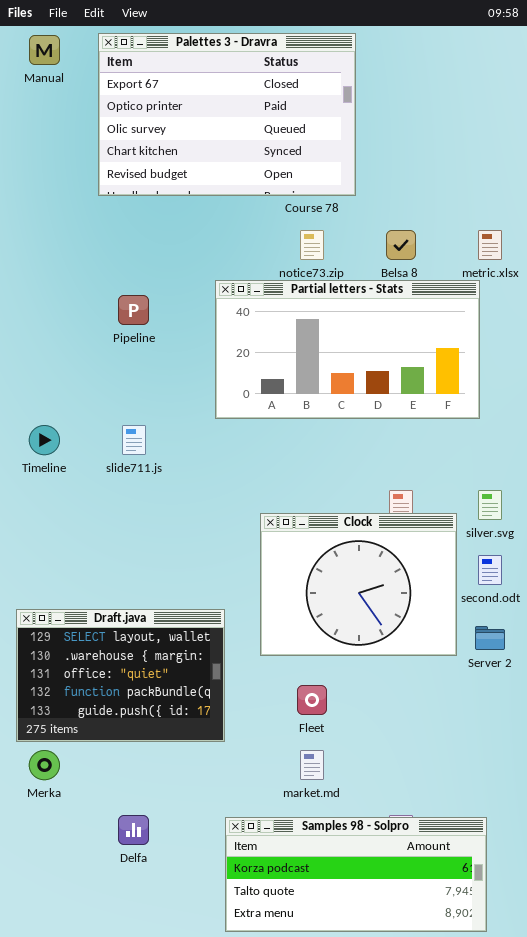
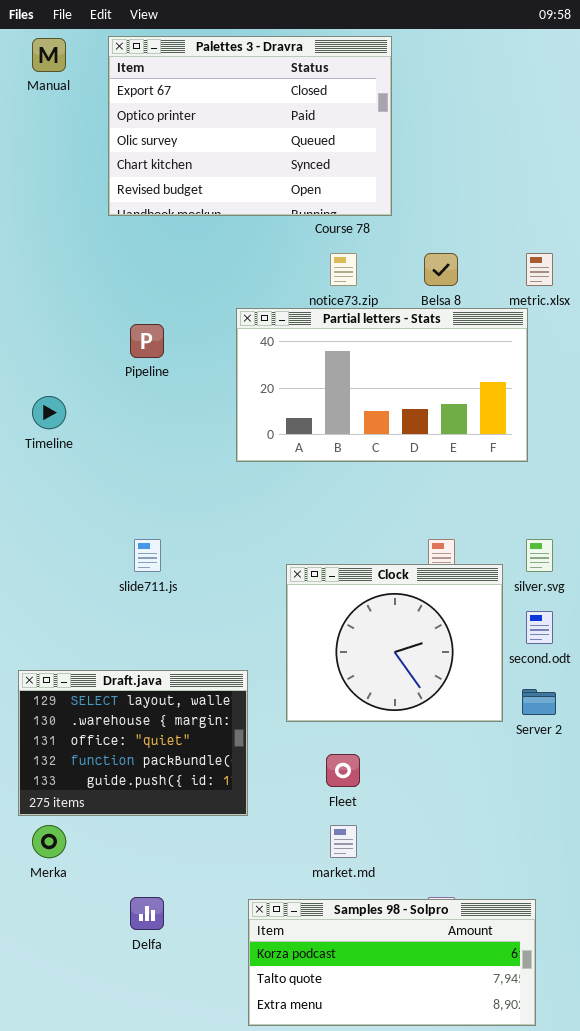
Timeline: [29,425,60,455] -> [32,396,66,429], moved
slide711.js: [122,425,146,455] -> [134,539,161,572], moved

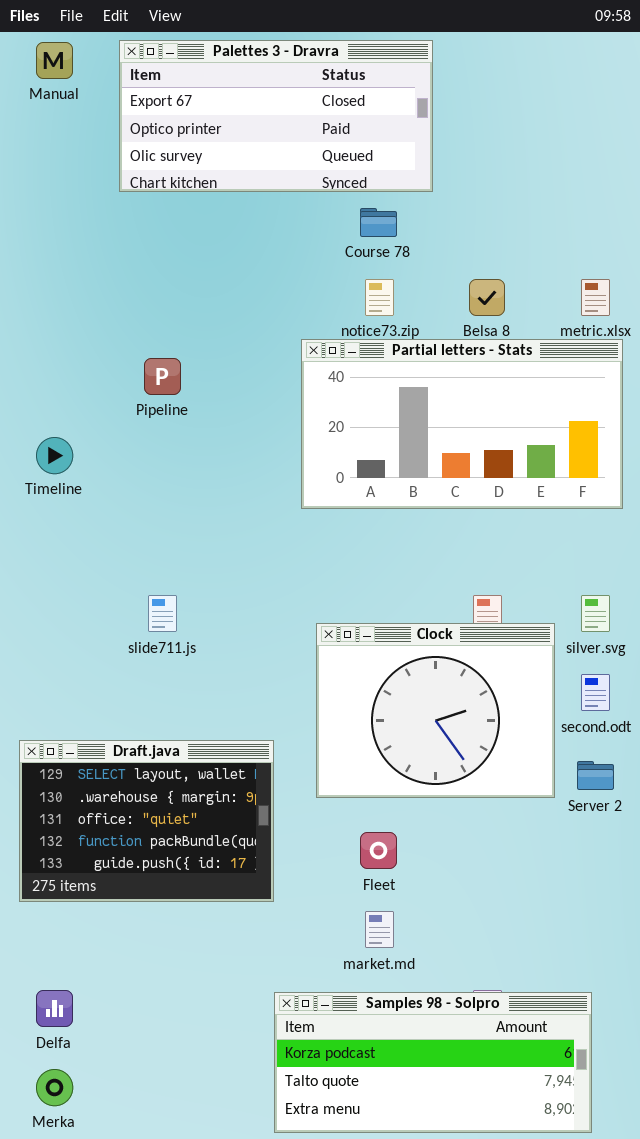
Palettes 3 - Dravra: [108,36,392,216] -> [119,40,433,192], resized
Partial letters - Stats: [236,308,528,462] -> [301,339,623,509], moved
Merka: [32,825,66,858] -> [36,1069,73,1106], moved
Delfa: [130,897,164,930] -> [36,990,73,1027], moved

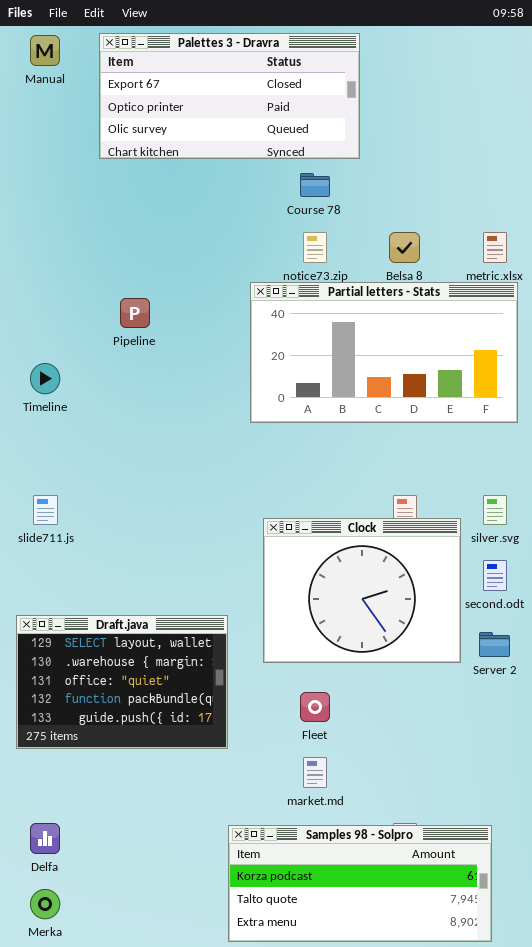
slide711.js: [148,595,177,632] -> [33,495,58,525], moved

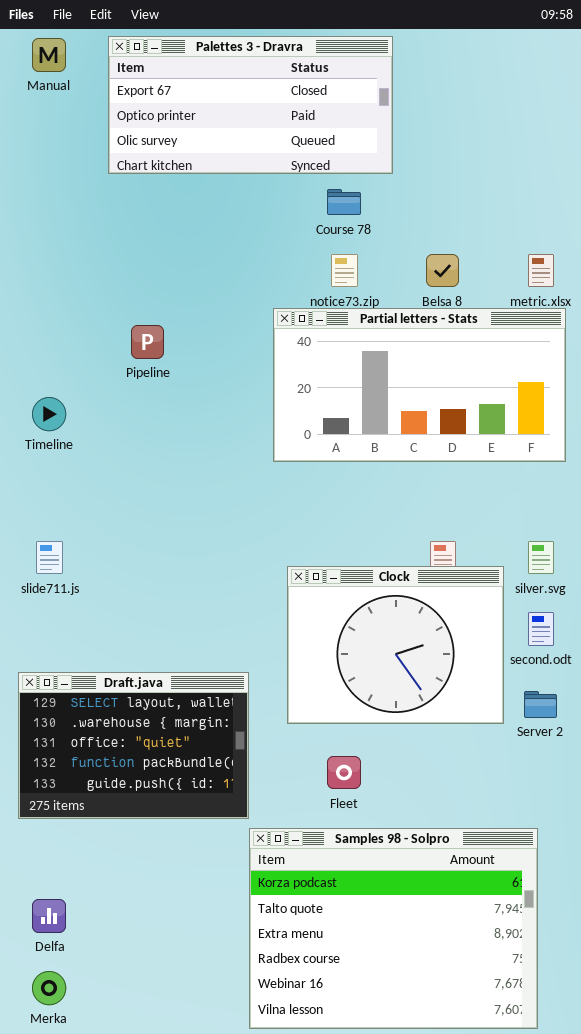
Samples 98 - Solpro: [228,825,492,942] -> [249,828,538,1029], resized

